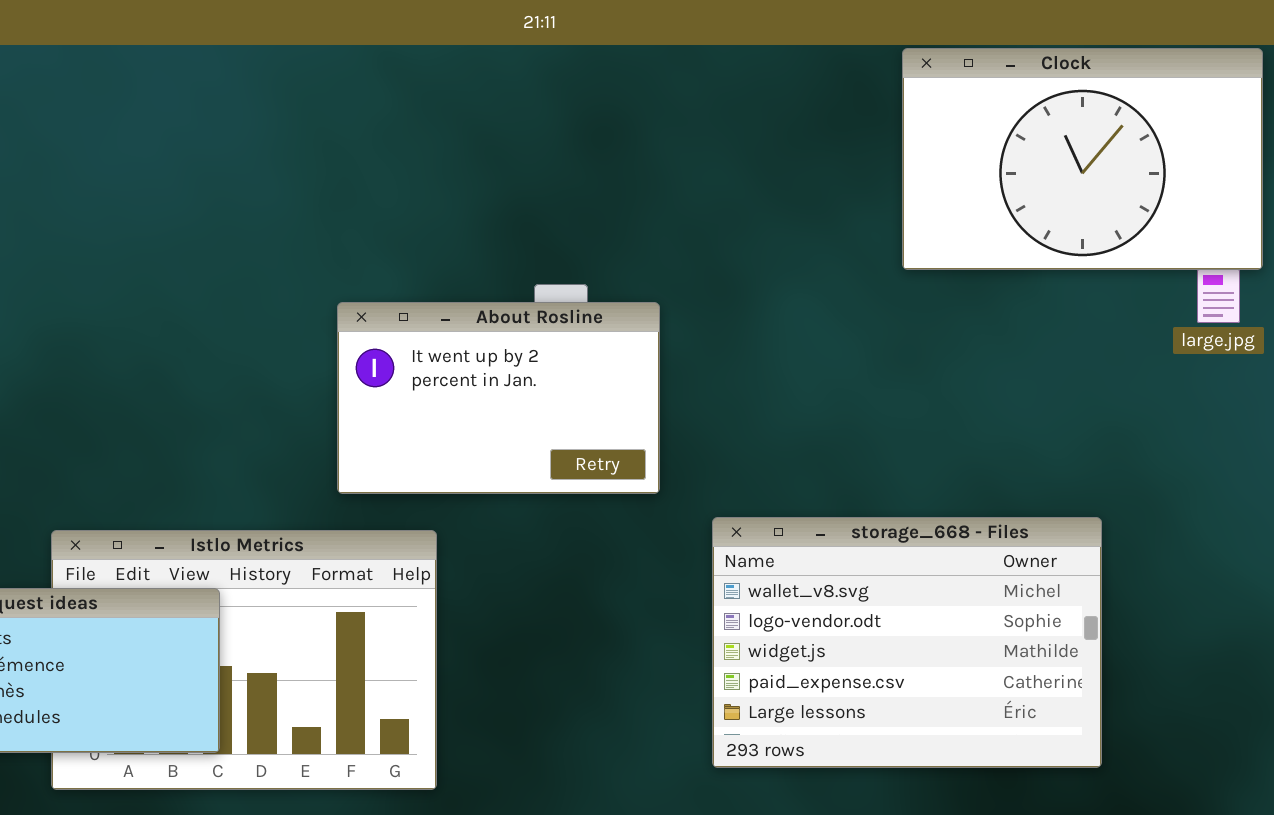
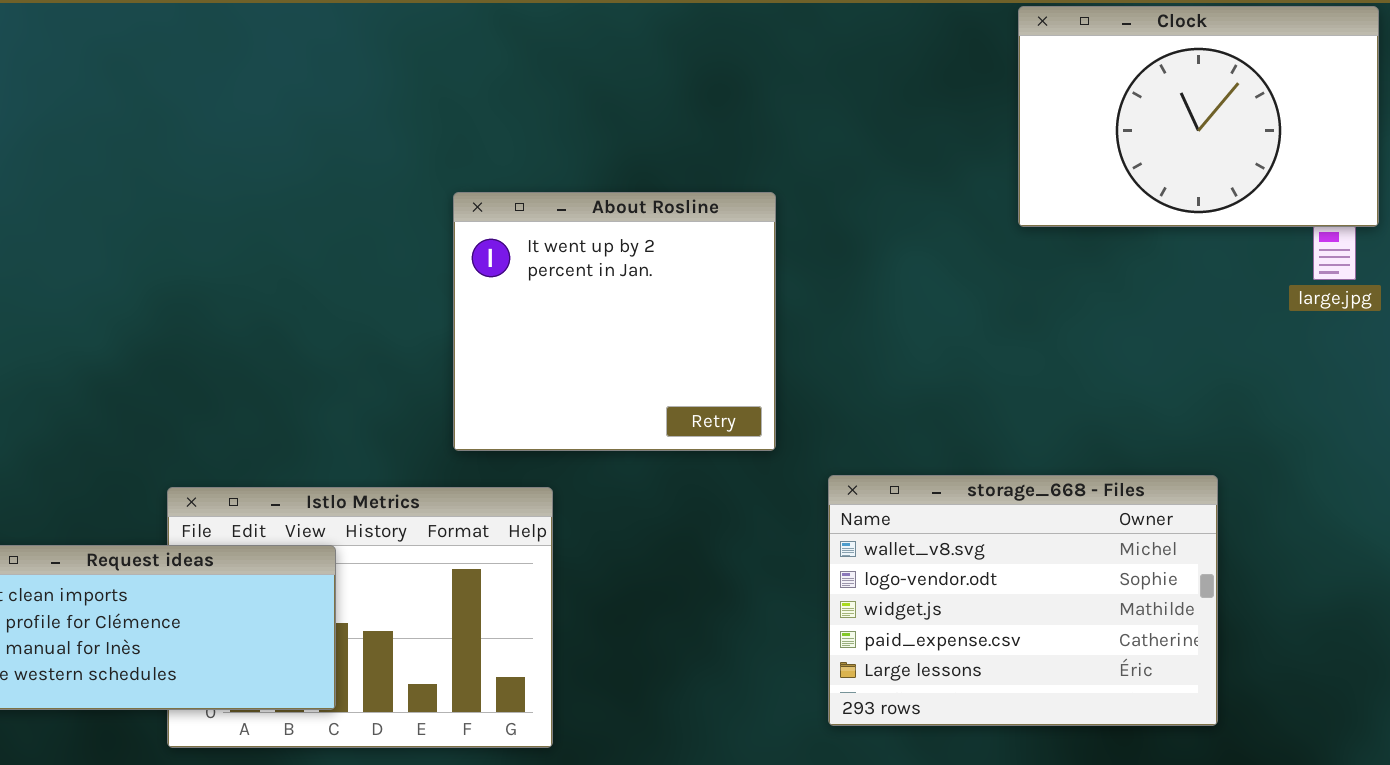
About Rosline: [337,302,660,494] -> [453,192,776,451], resized

